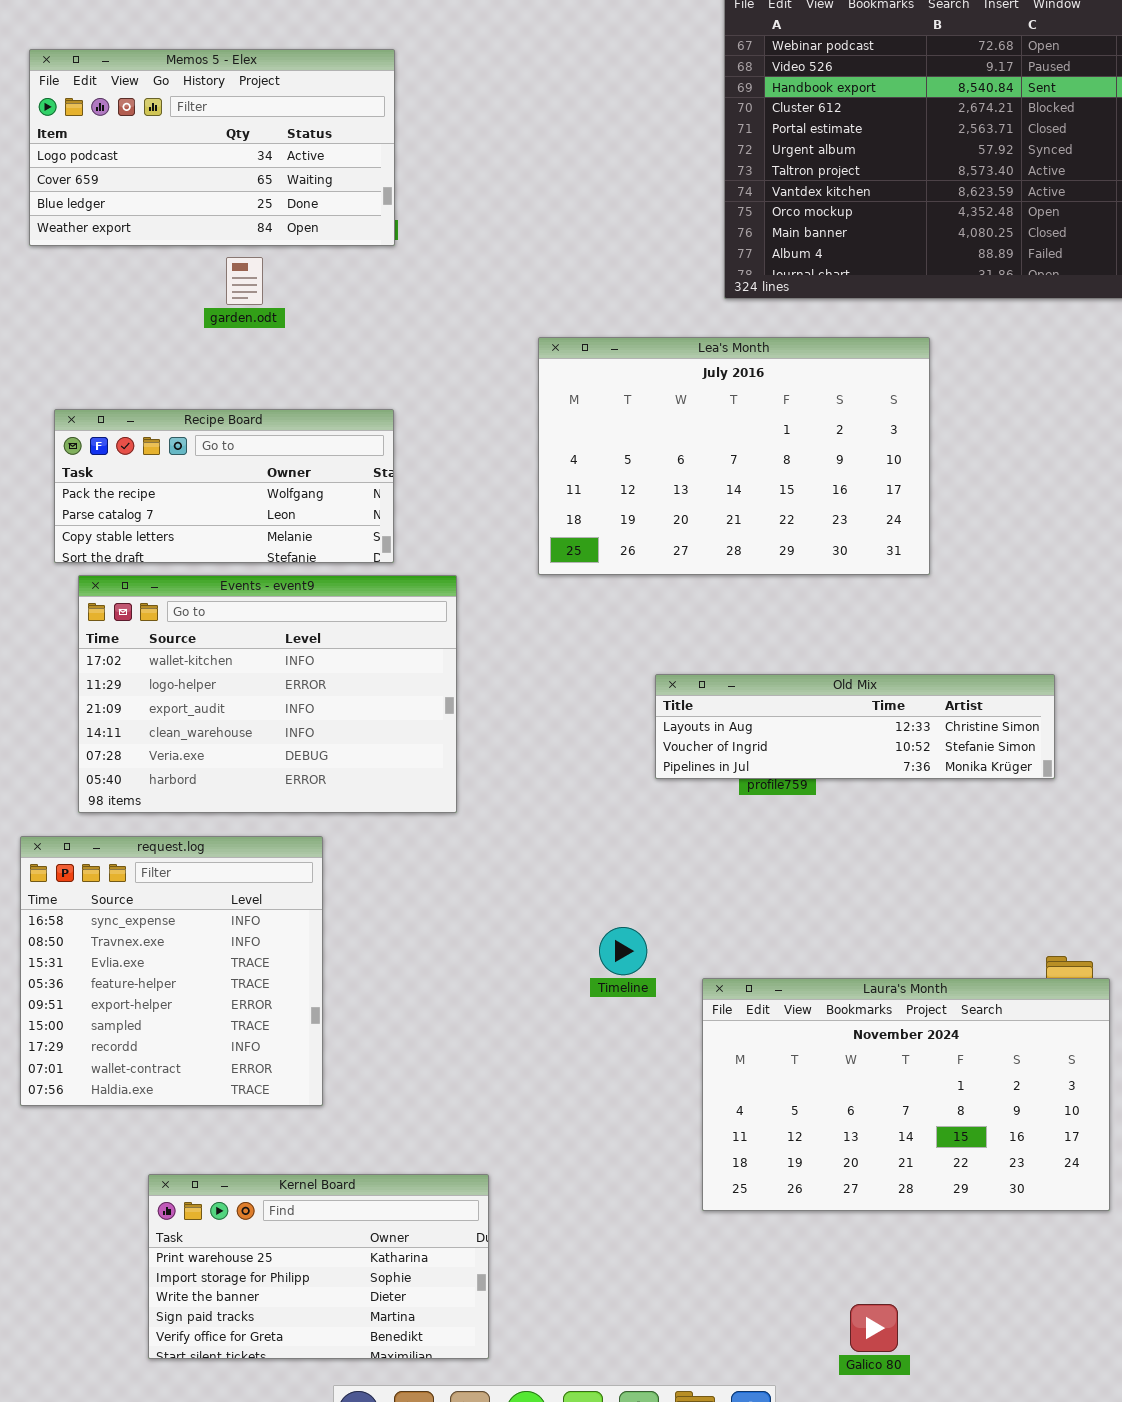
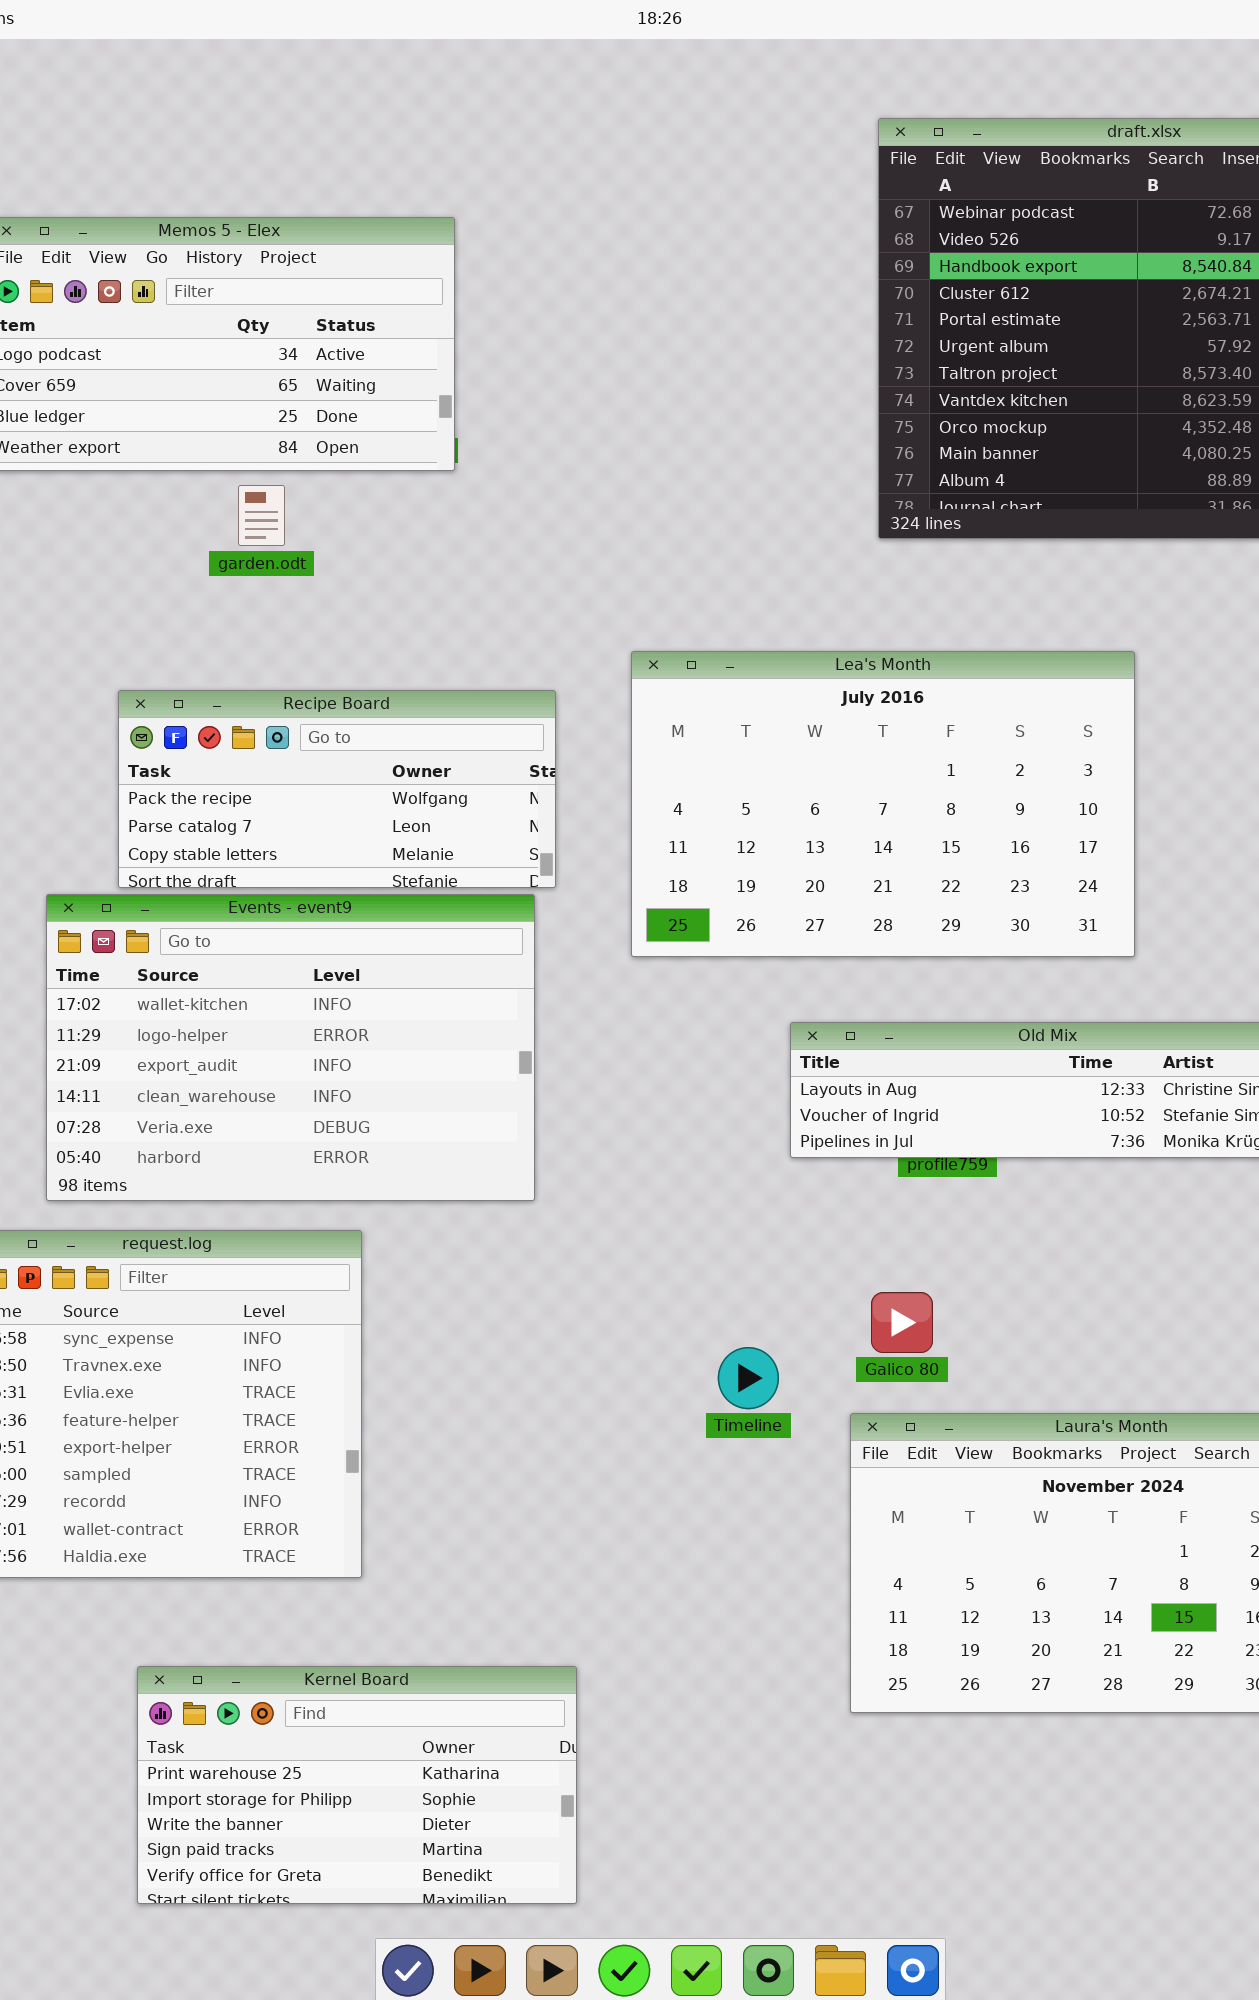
Lea's Month: [538,337,930,575] -> [631,651,1135,957], moved
Recipe Board: [54,409,394,563] -> [118,690,556,888], moved
Galico 80: [850,1304,898,1352] -> [871,1292,933,1353], moved

